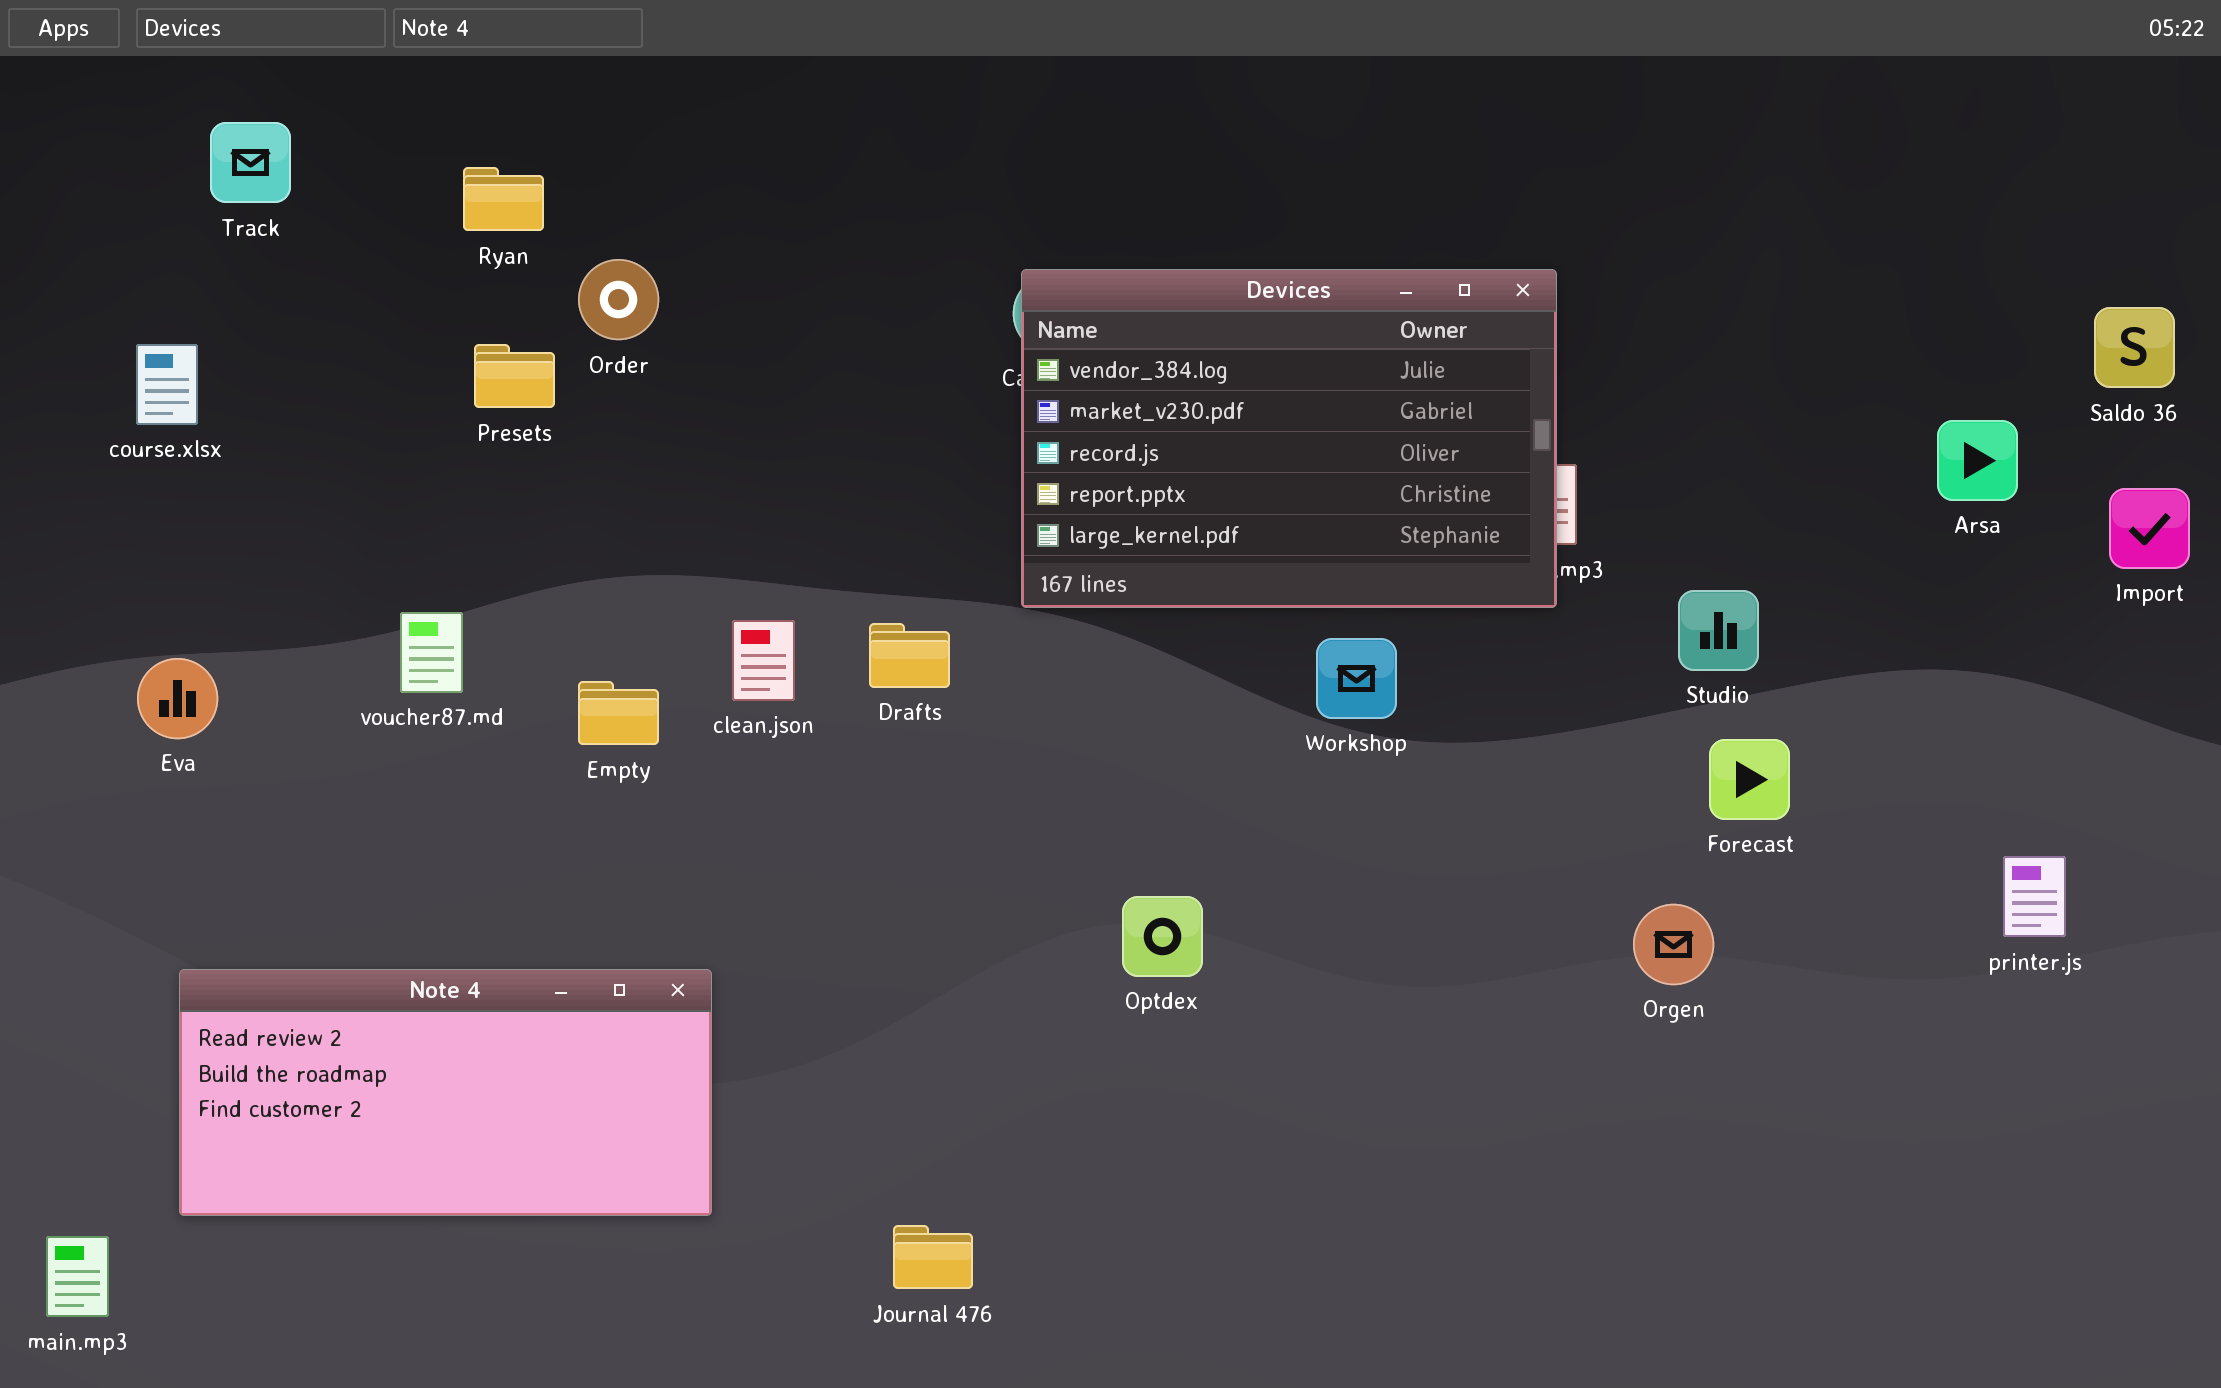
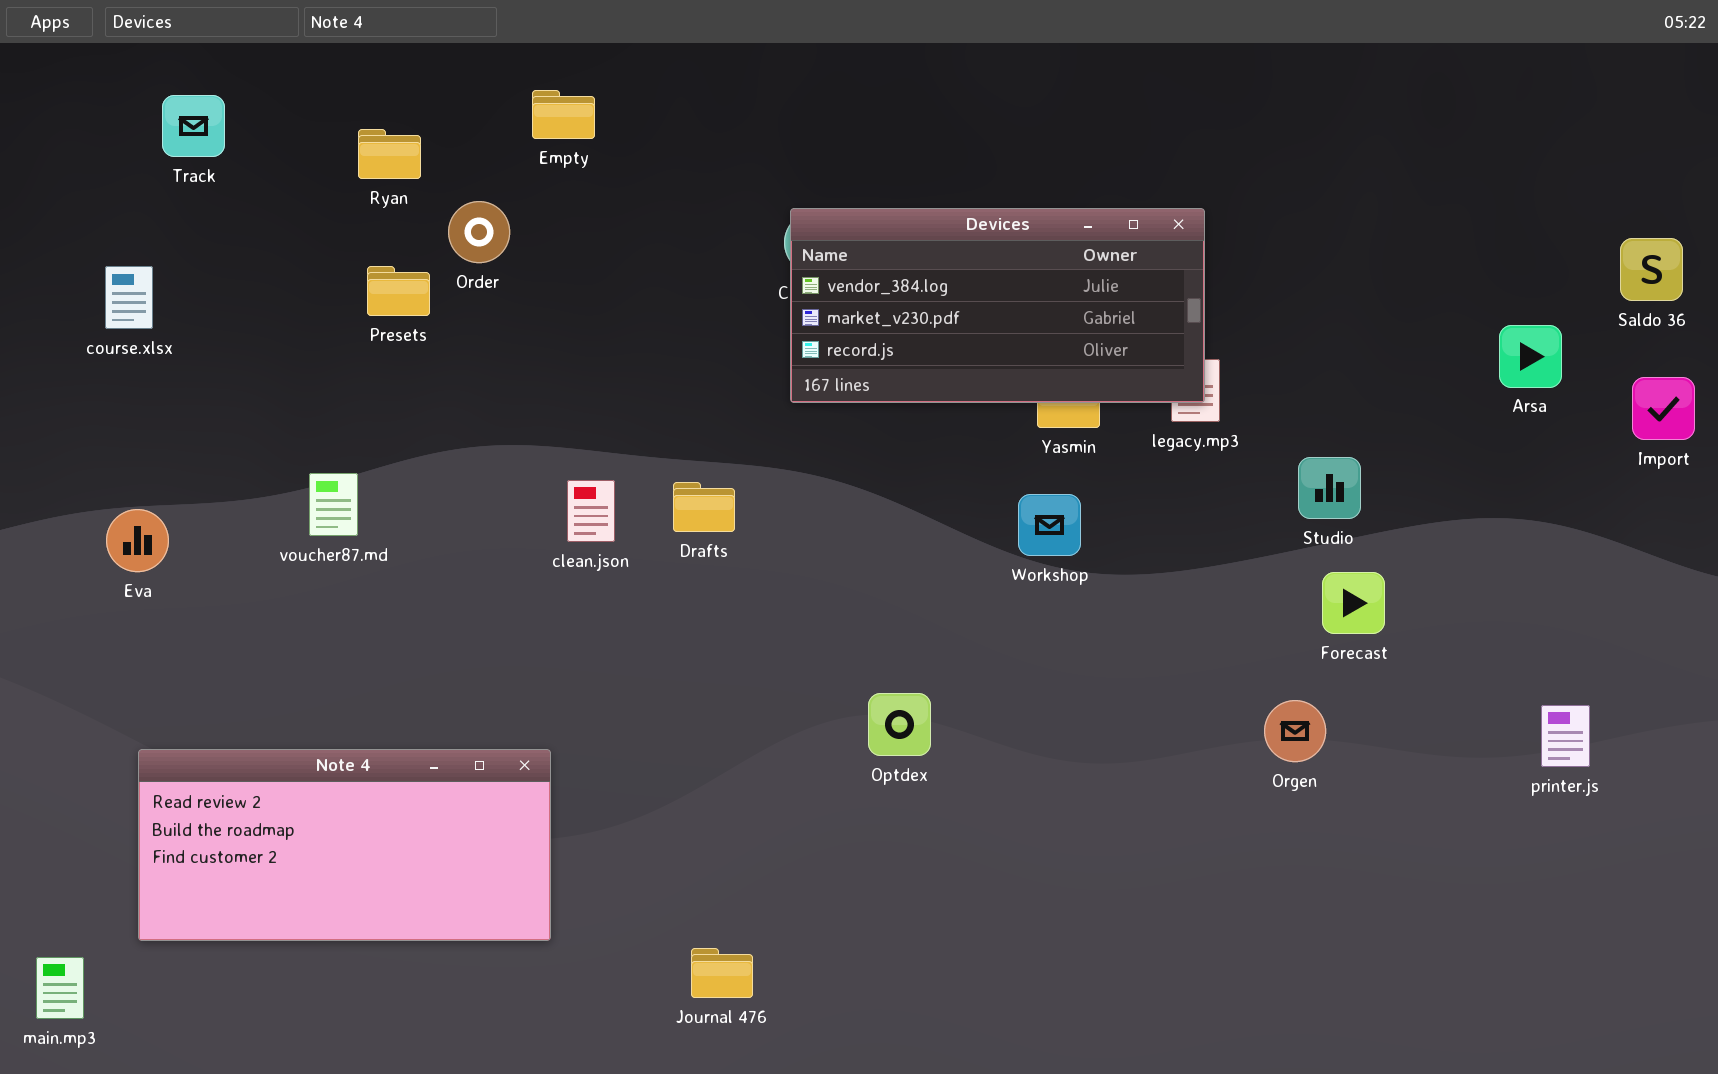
Devices: [1021,269,1557,608] -> [790,208,1205,403], resized
Empty: [578,681,659,745] -> [532,90,595,139], moved
printer.js: [2003,856,2066,937] -> [1541,705,1590,767], moved

